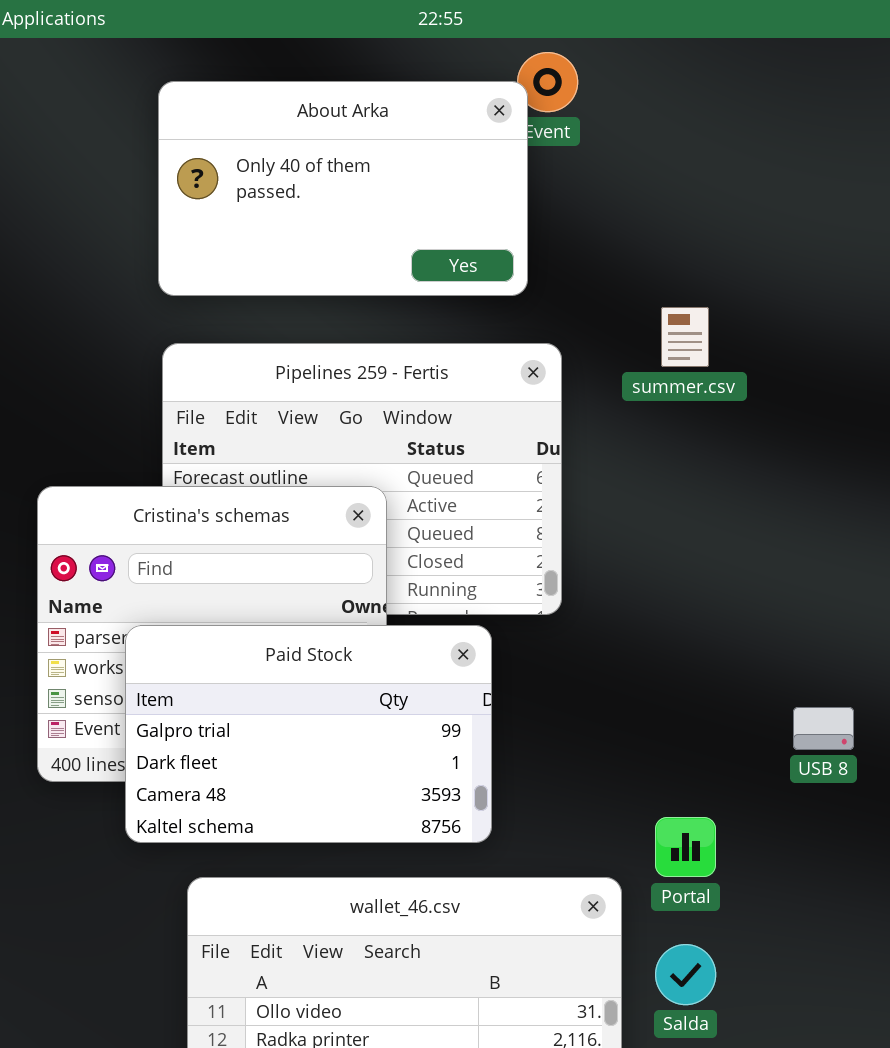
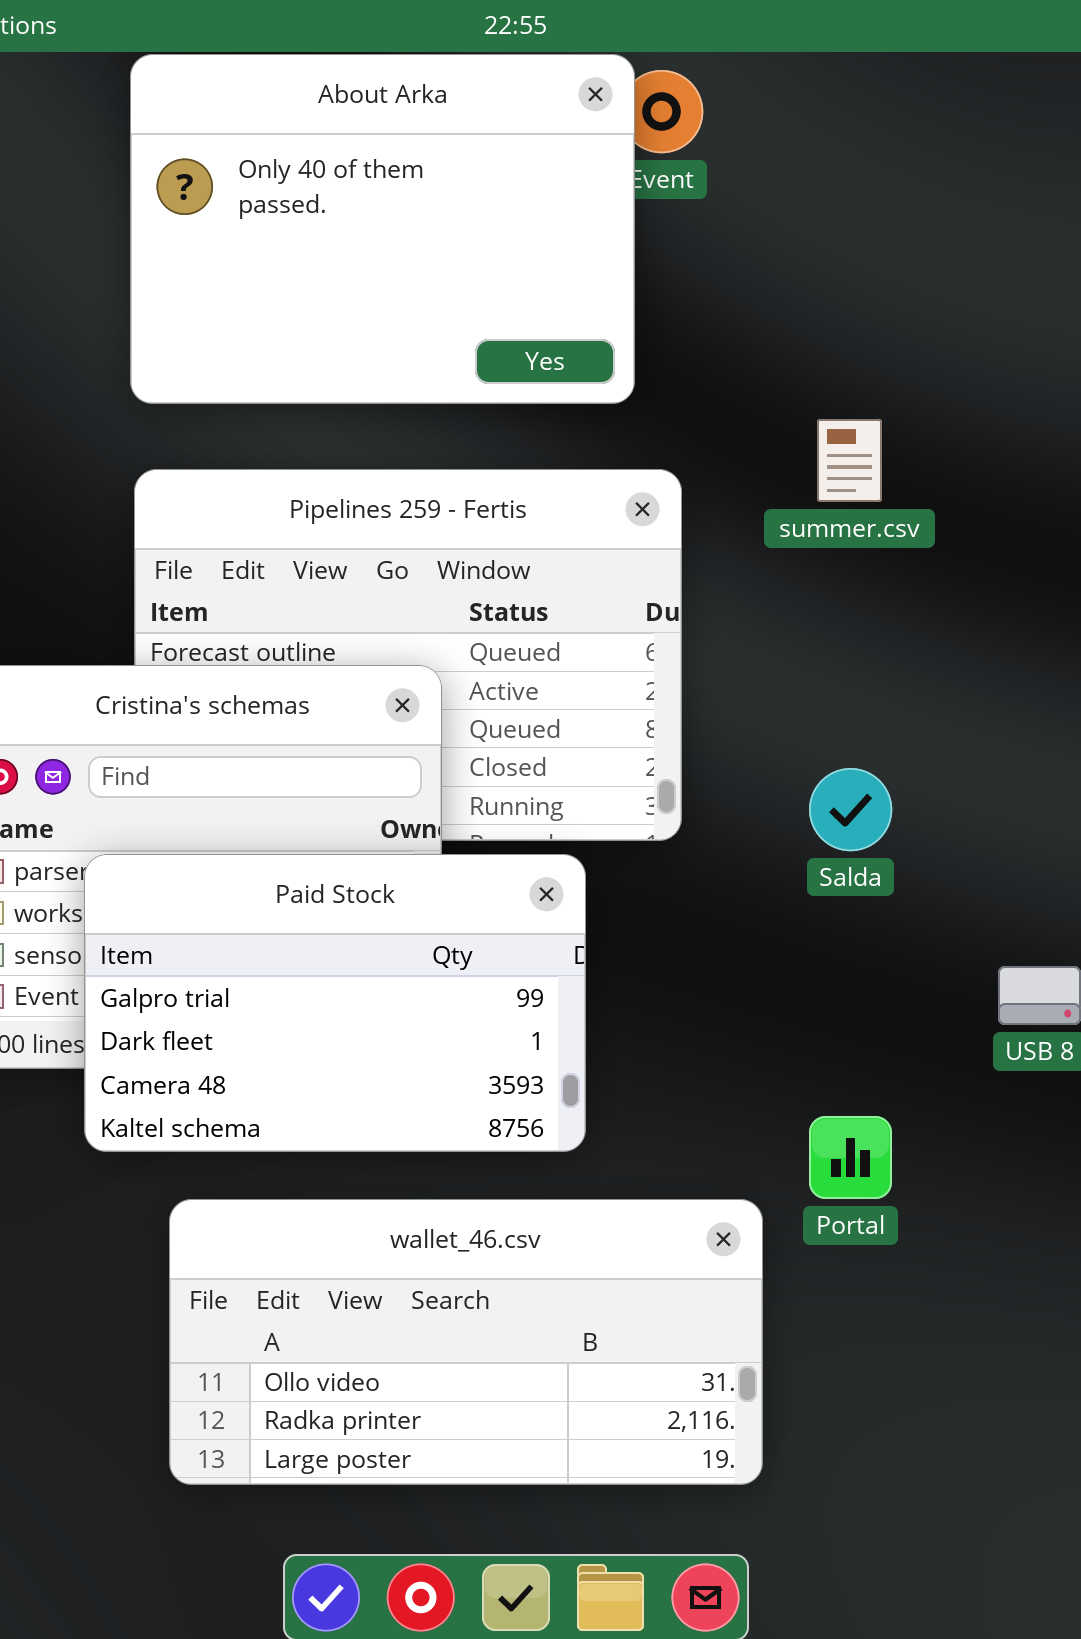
About Arka: [158,81,528,296] -> [130,54,635,404], resized
Salda: [655,944,716,1005] -> [809,768,892,851], moved

